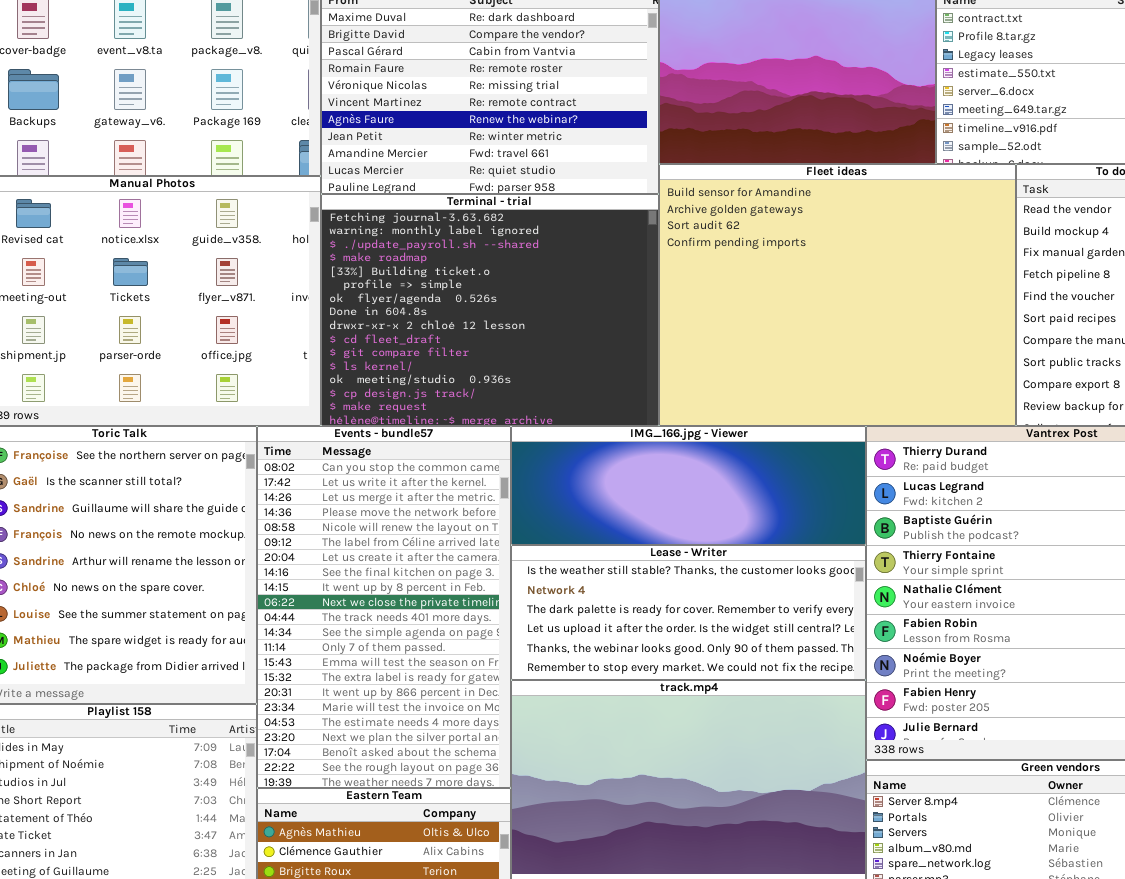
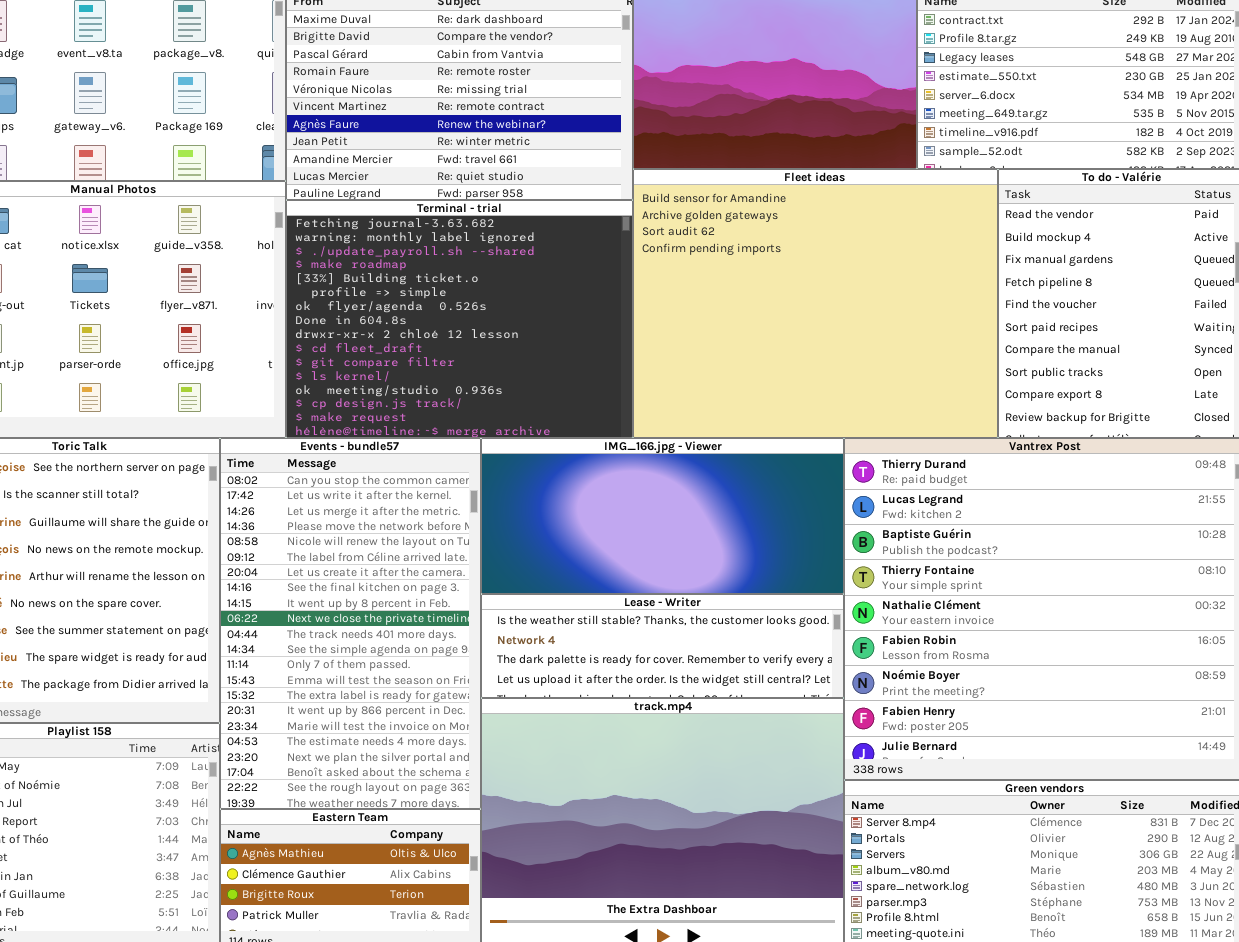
IMG_166.jpg - Viewer: [511,426,866,545] -> [481,438,844,594], resized
Lease - Writer: [511,545,866,680] -> [481,594,844,698], resized

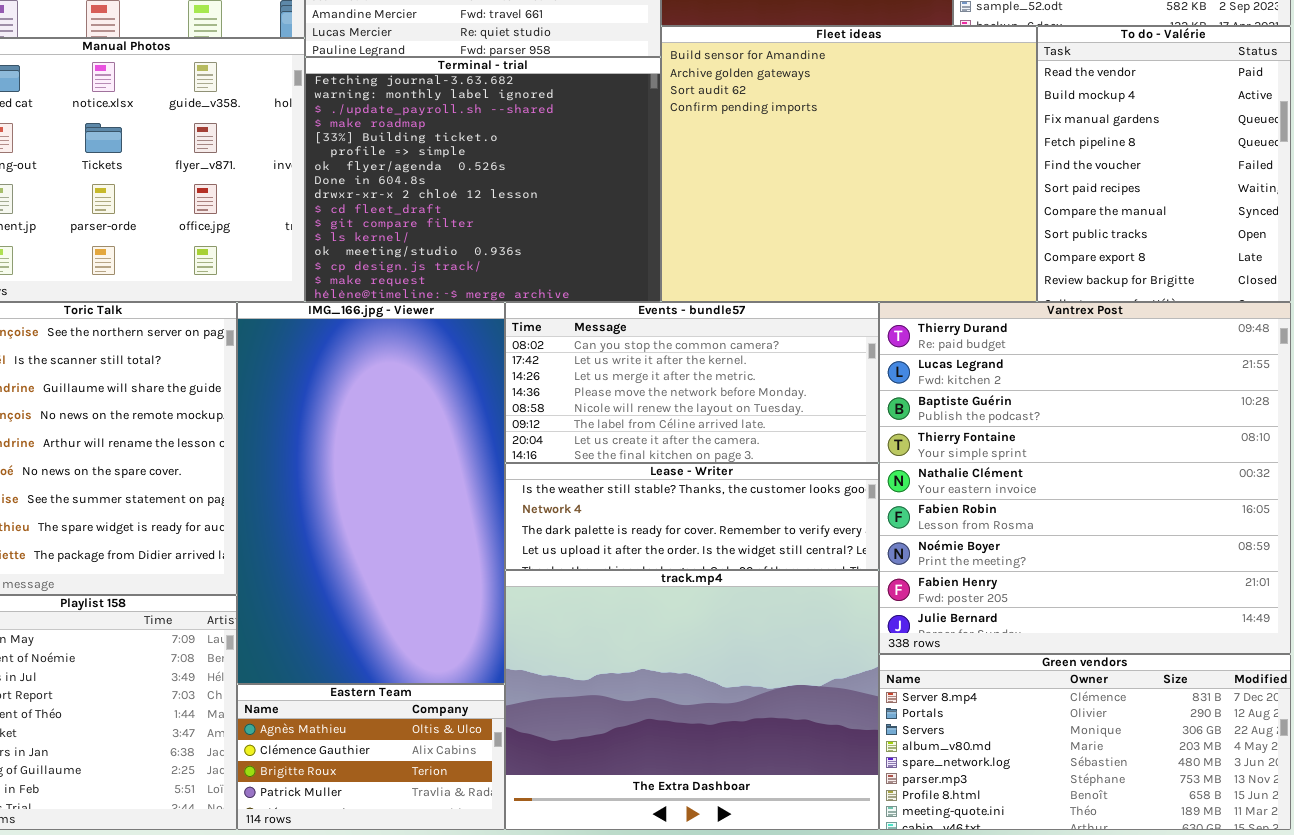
Events - bundle57: [220,438,481,809] -> [505,302,879,463], moved, resized
IMG_166.jpg - Viewer: [481,438,844,594] -> [237,302,505,684], moved, resized

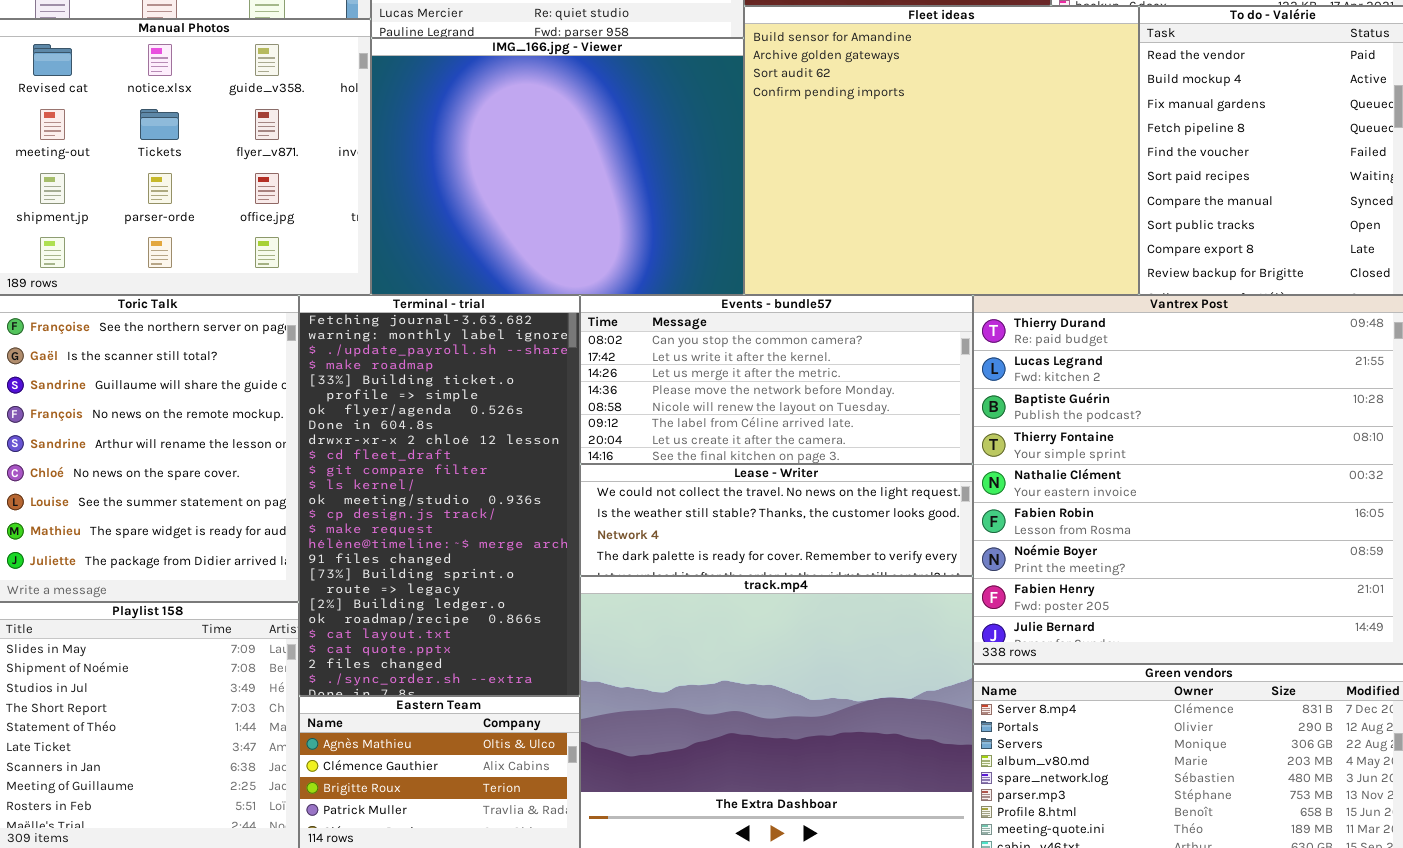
Terminal - trial: [305,57,661,302] -> [299,295,580,696], moved, resized
IMG_166.jpg - Viewer: [237,302,505,684] -> [371,38,744,295], moved, resized
Lease - Writer: [505,463,879,570] -> [580,464,973,576], scrolled up 1 row

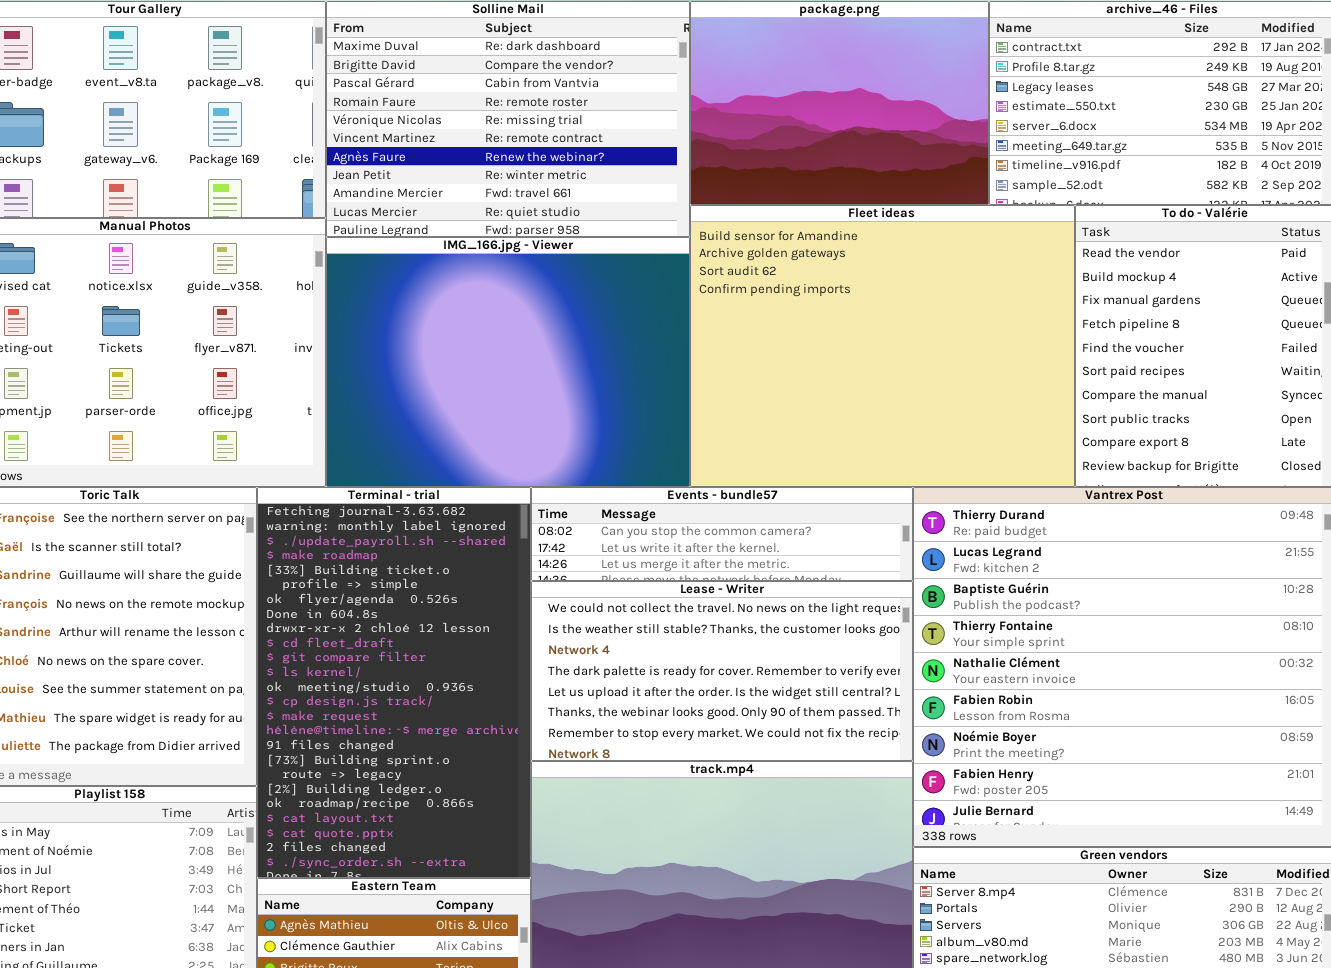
Events - bundle57: [580,295,973,464] -> [531,487,913,581], resized
Lease - Writer: [580,464,973,576] -> [531,581,913,761], resized

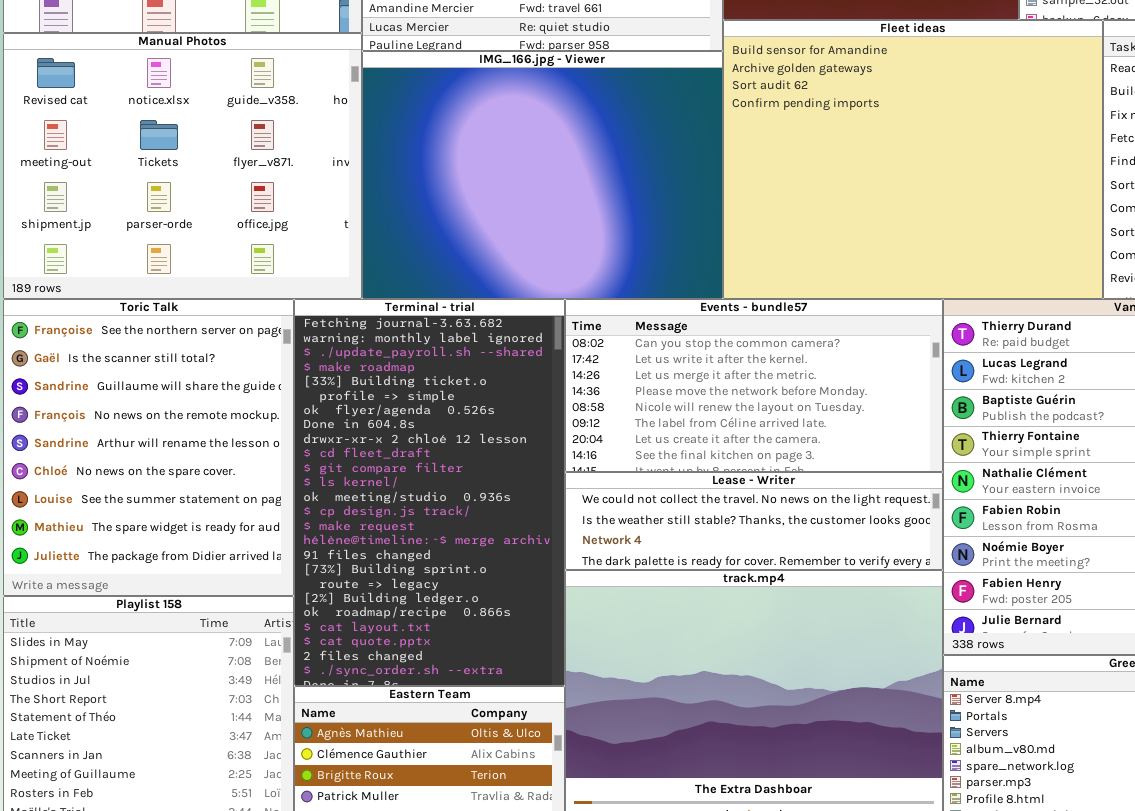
Events - bundle57: [531,487,913,581] -> [565,299,943,472], resized
Lease - Writer: [531,581,913,761] -> [565,472,943,570], resized

